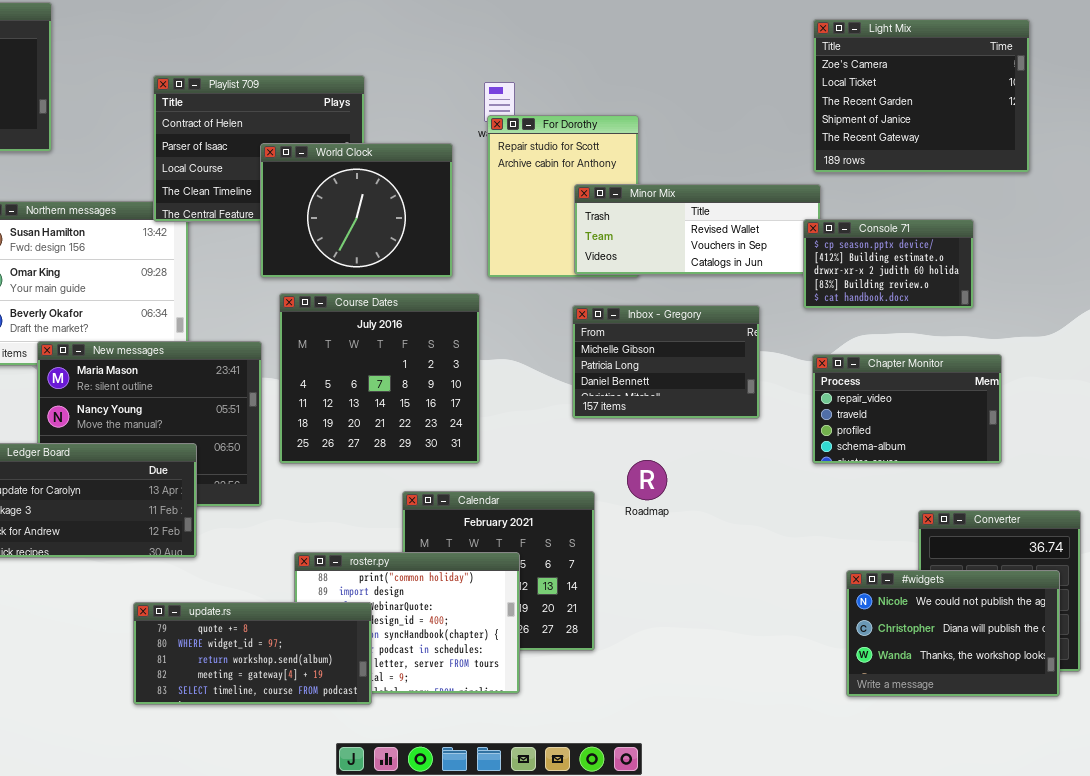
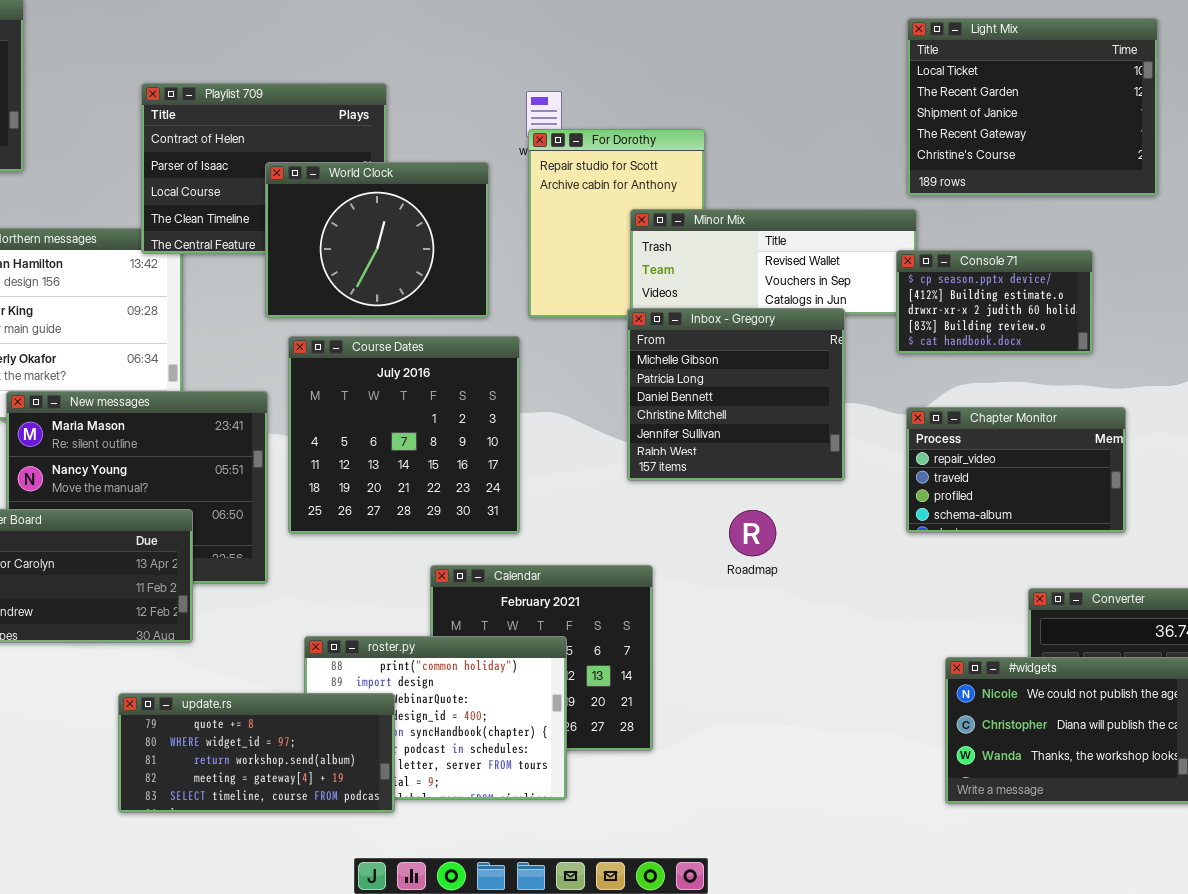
Light Mix: [813,19,1030,173] -> [907,18,1158,196], scrolled down 1 row
Inbox - Gregory: [572,305,760,419] -> [627,308,845,481], resized
Roadmap: [627,460,667,500] -> [729,510,776,556], moved

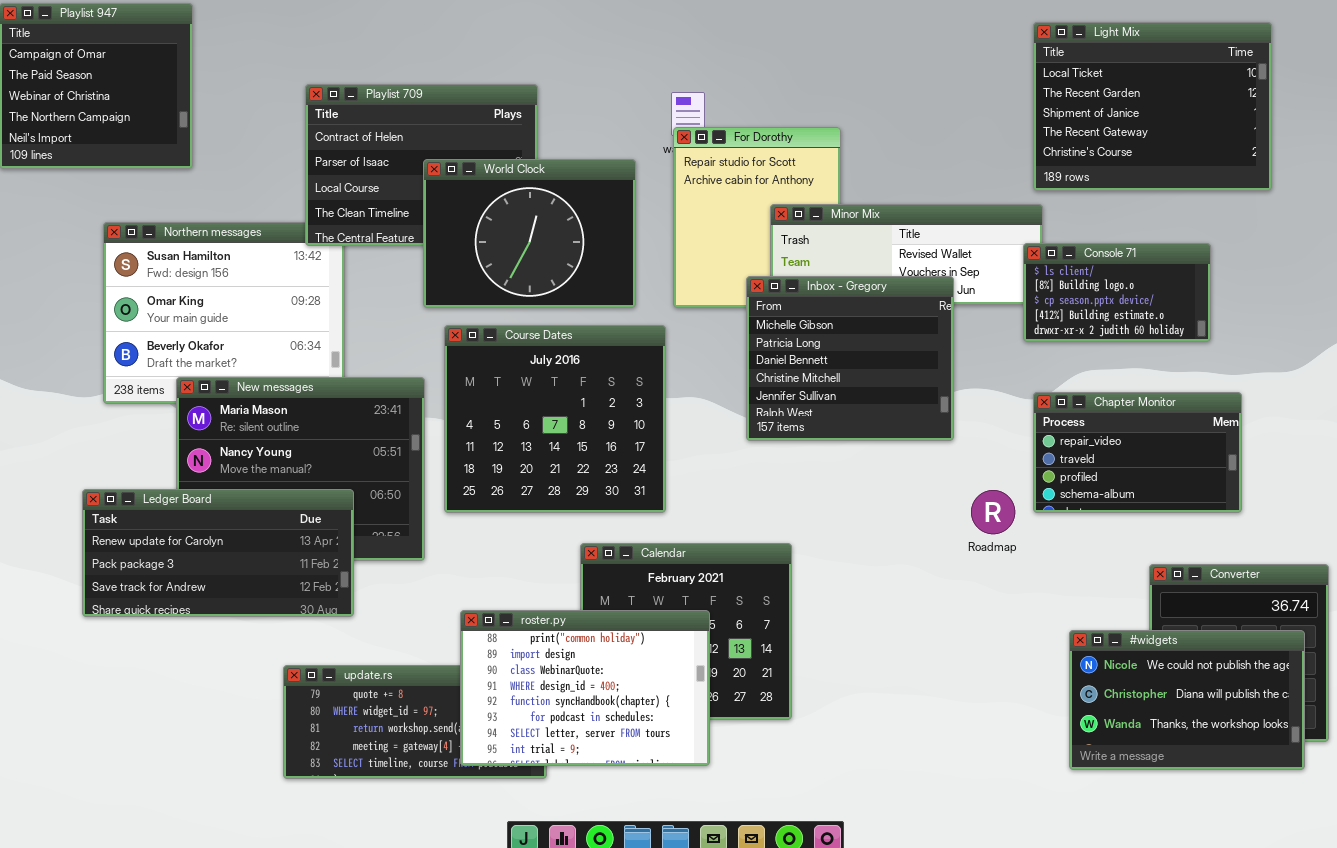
Console 71: [896,250,1093,354] -> [1023,243,1211,342], scrolled up 2 rows
Inbox - Gregory: [627,308,845,481] -> [746,276,954,441], moved
Roadmap: [729,510,776,556] -> [971,490,1015,534], moved
roster.py: [304,636,567,800] -> [460,610,710,766], raised

